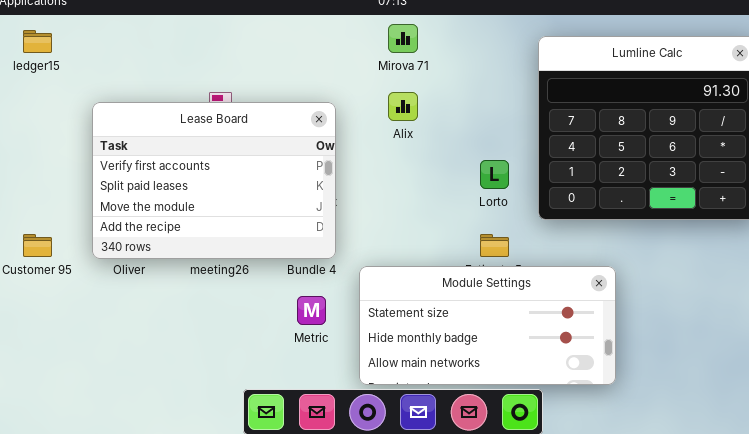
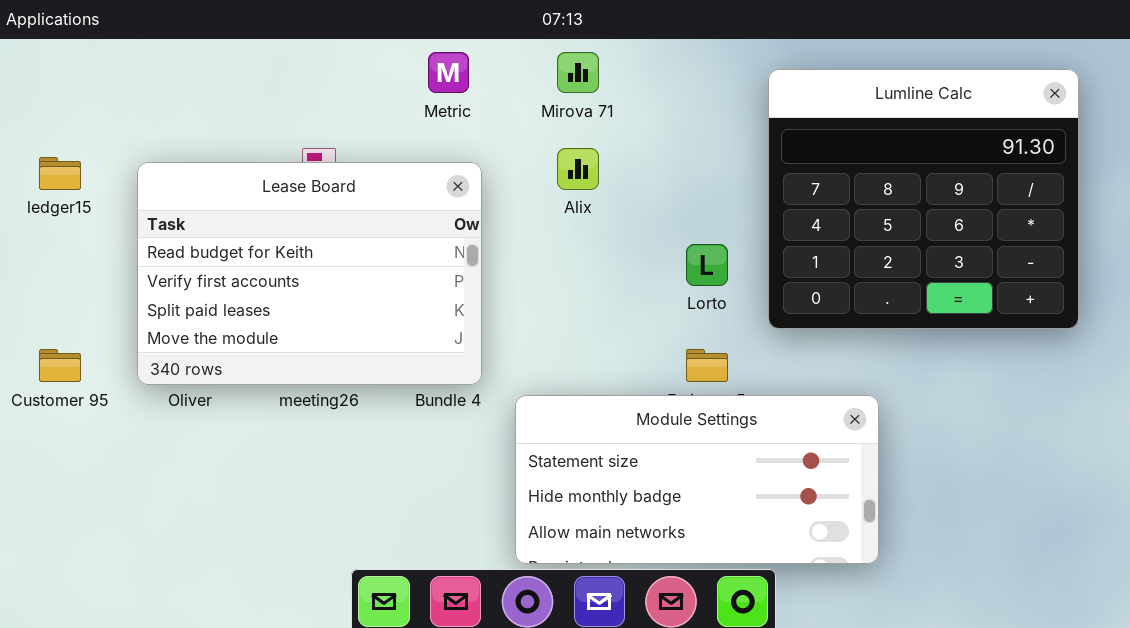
ledger15: [23,30,52,53] -> [39,157,81,190], moved
Lease Board: [92,102,336,259] -> [137,162,482,385], scrolled up 1 row
Metric: [297,296,326,325] -> [428,52,469,93], moved

